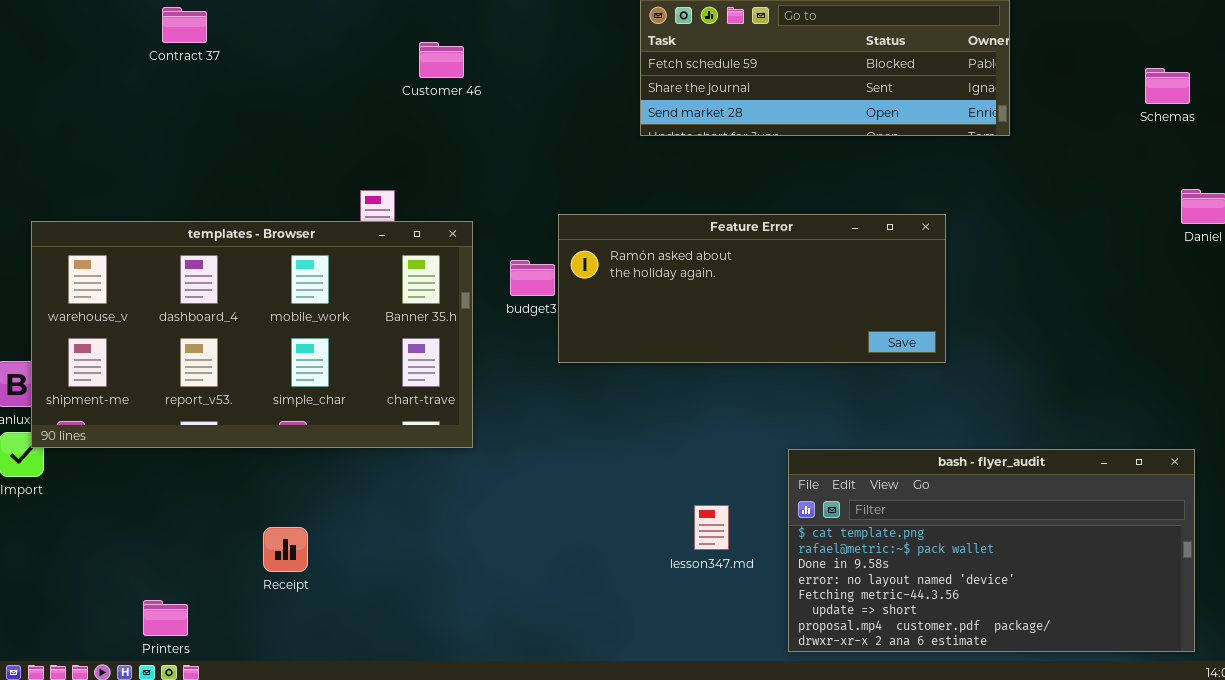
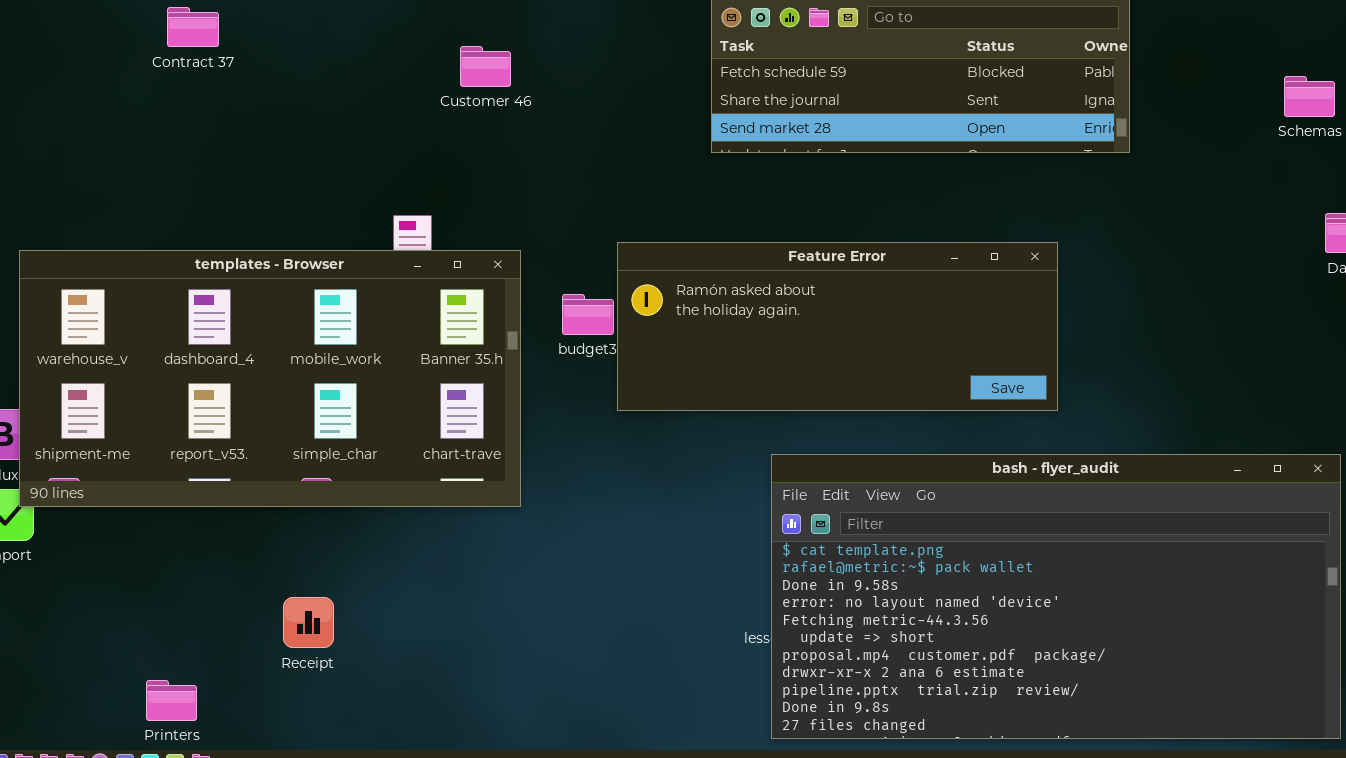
bash - flyer_audit: [788,449,1195,652] -> [771,454,1341,739], resized

